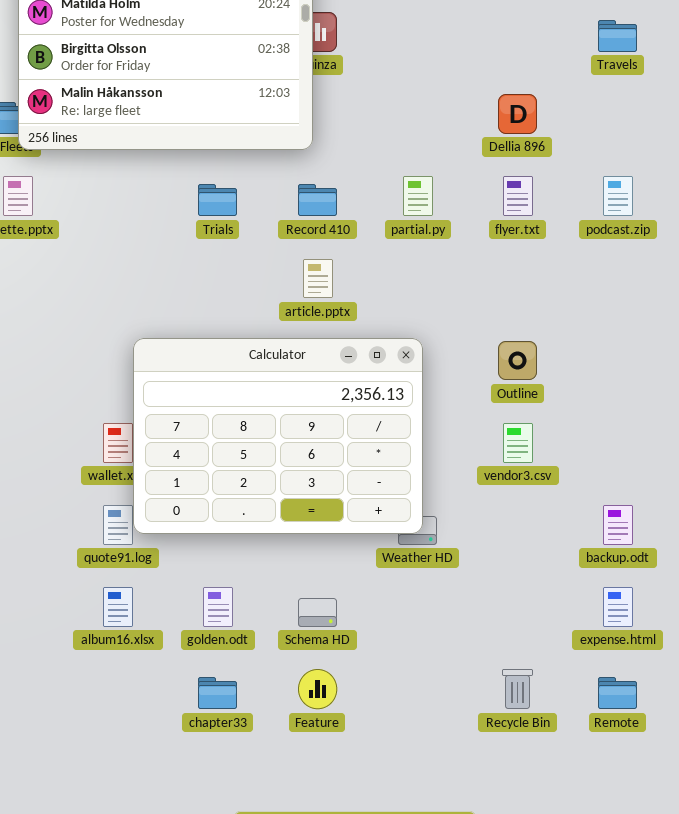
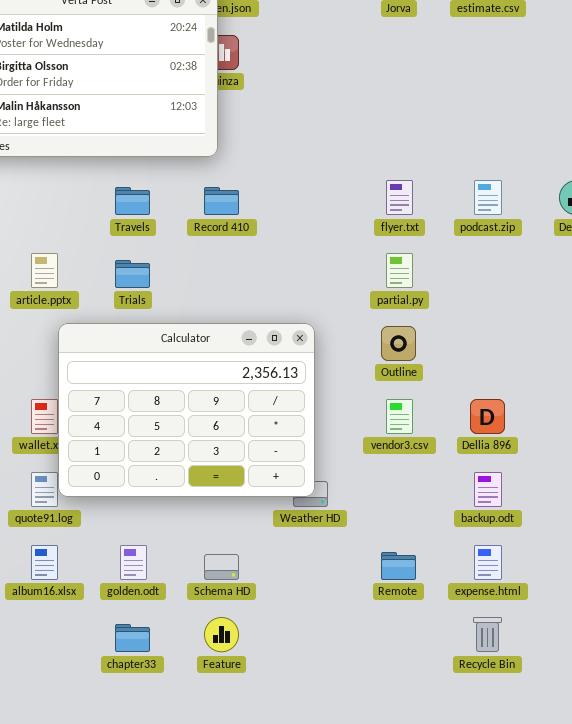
Travels: [598,20,637,52] -> [115,187,150,215], moved
Dellia 896: [498,94,537,134] -> [470,399,505,434], moved
partial.py: [403,176,433,216] -> [386,253,413,288], moved
Trials: [198,184,237,216] -> [115,260,150,288], moved
article.pptx: [303,259,333,298] -> [31,253,58,288], moved
Recycle Bin: [502,669,533,709] -> [473,617,502,652], moved
Remote: [598,677,637,709] -> [381,552,416,580], moved

